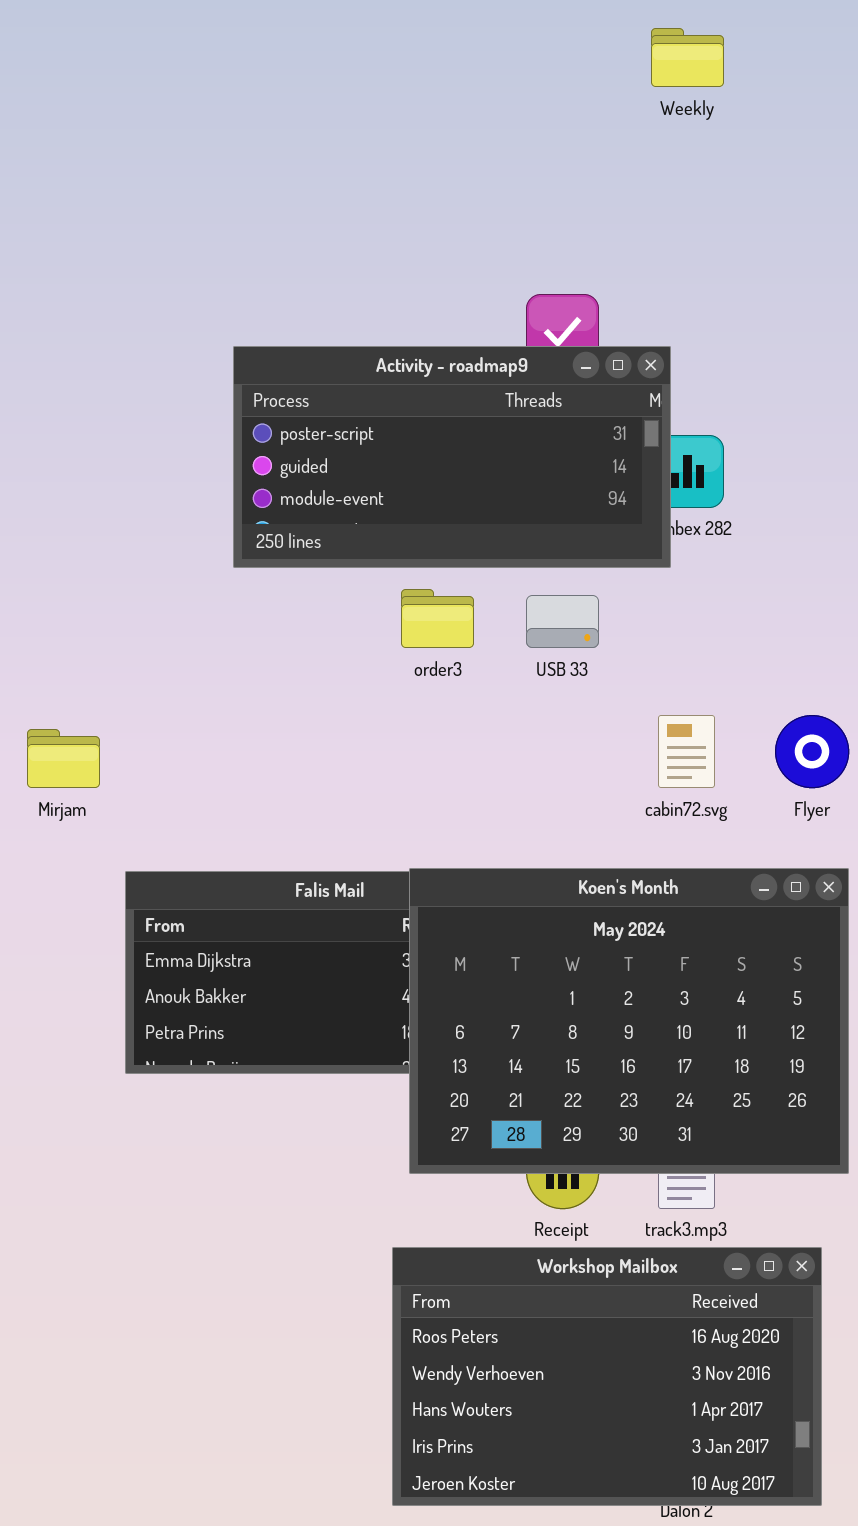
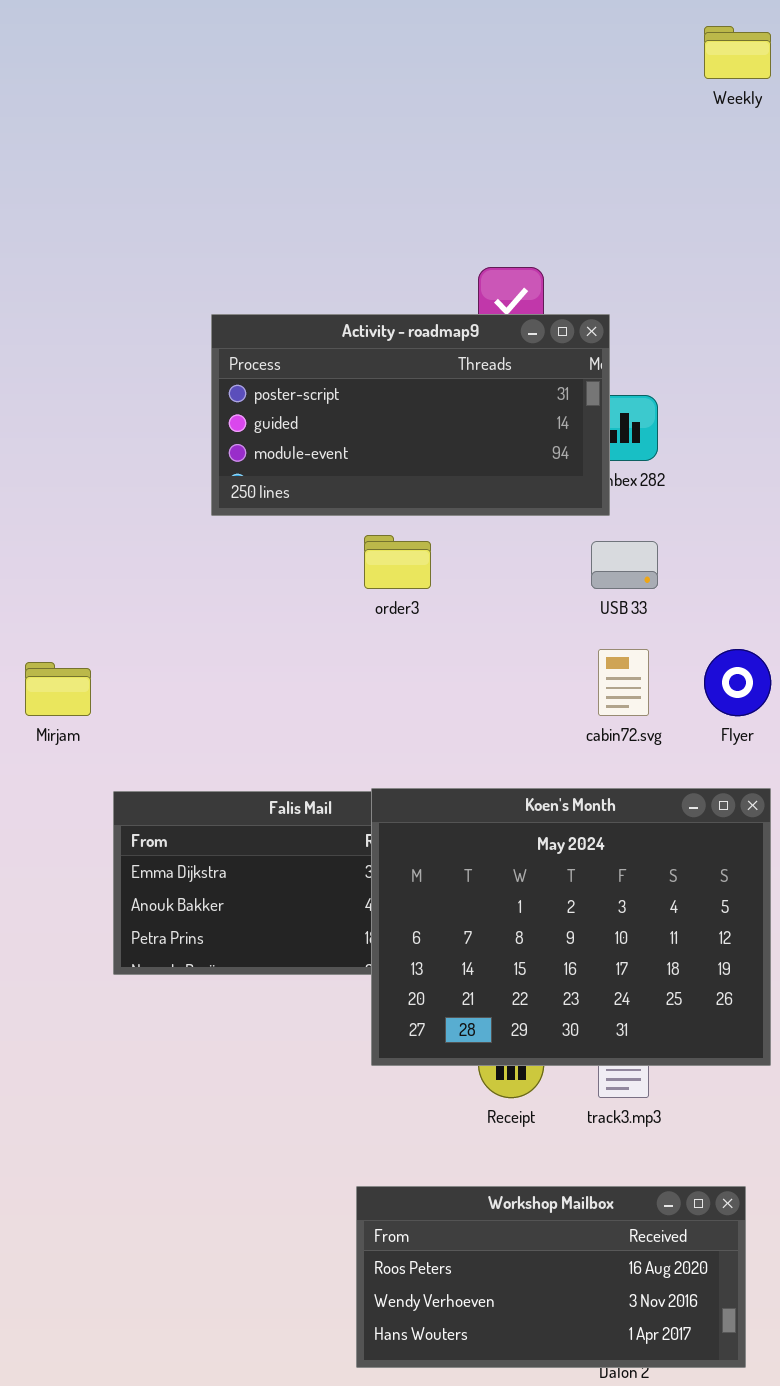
Weekly: [651,28,724,87] -> [704,26,771,79], moved
USB 33: [526,595,599,648] -> [591,541,658,589], moved
Workshop Mailbox: [392,1247,822,1506] -> [356,1186,746,1368], resized

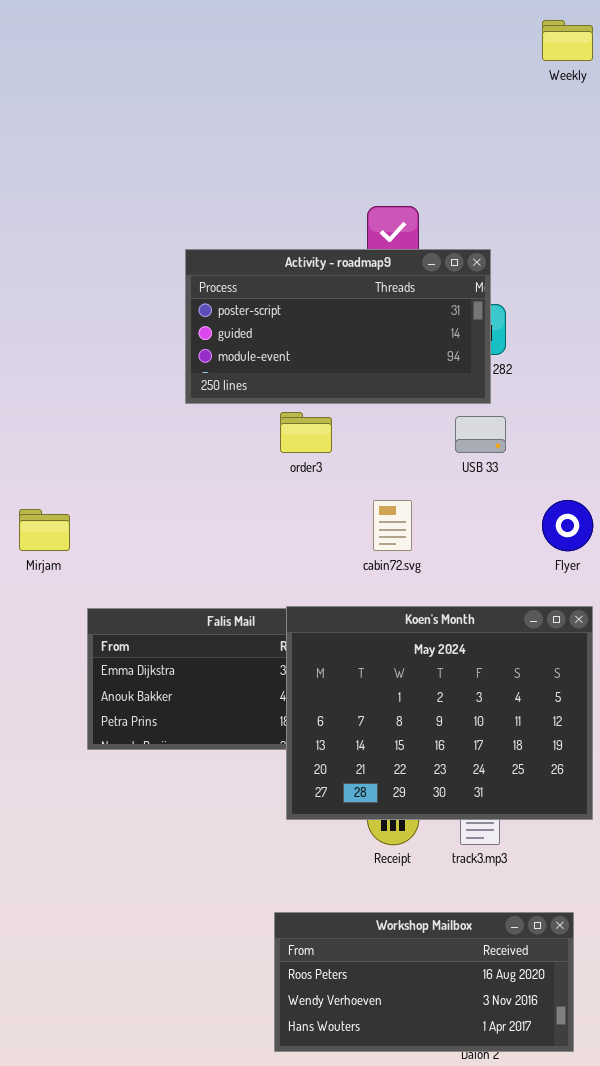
Activity - roadmap9: [211,314,610,516] -> [185,249,491,404], moved
cabin72.svg: [598,649,649,716] -> [373,500,412,551], moved

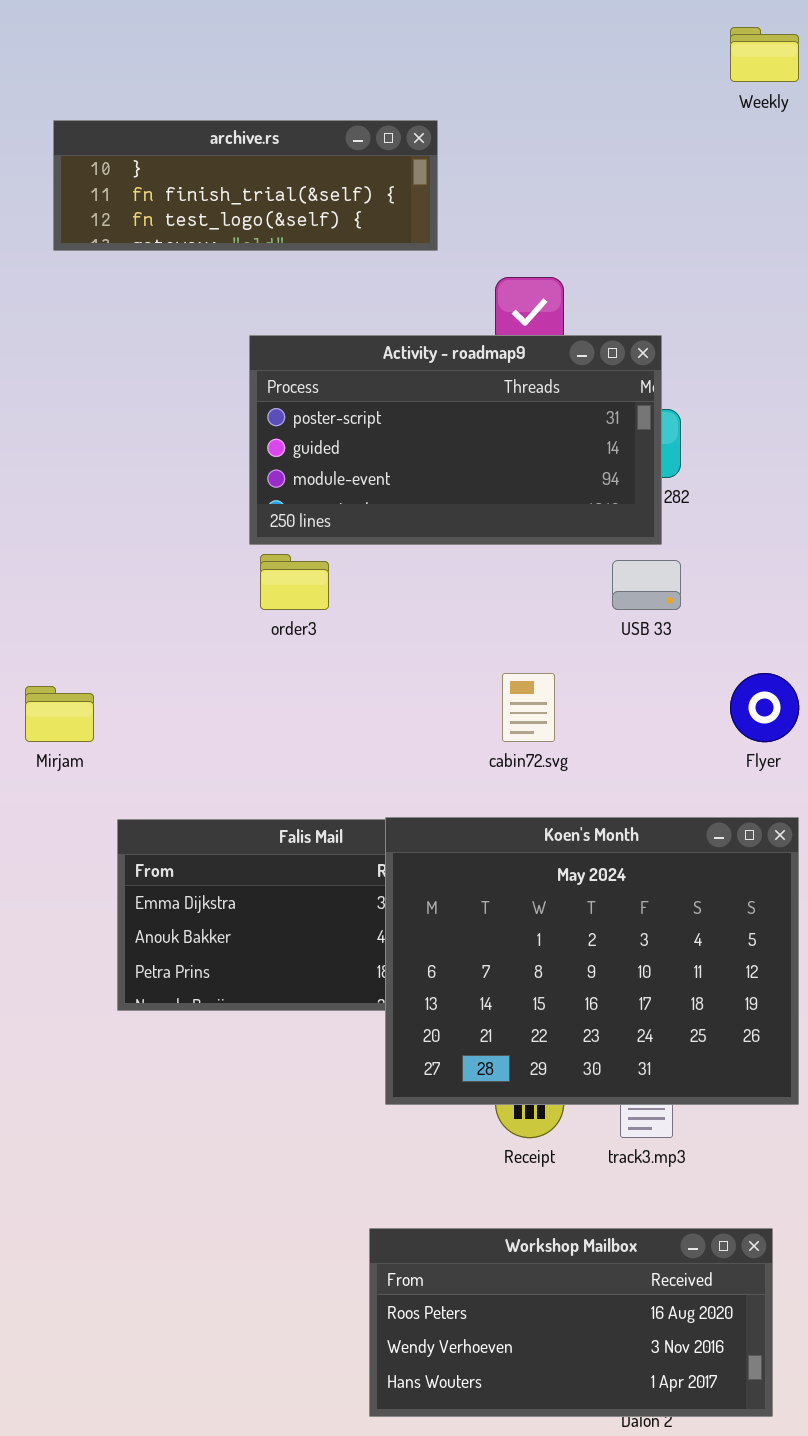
archive.rs: none -> [53,120,438,251], opened
order3: [280,412,332,453] -> [260,554,329,610], moved

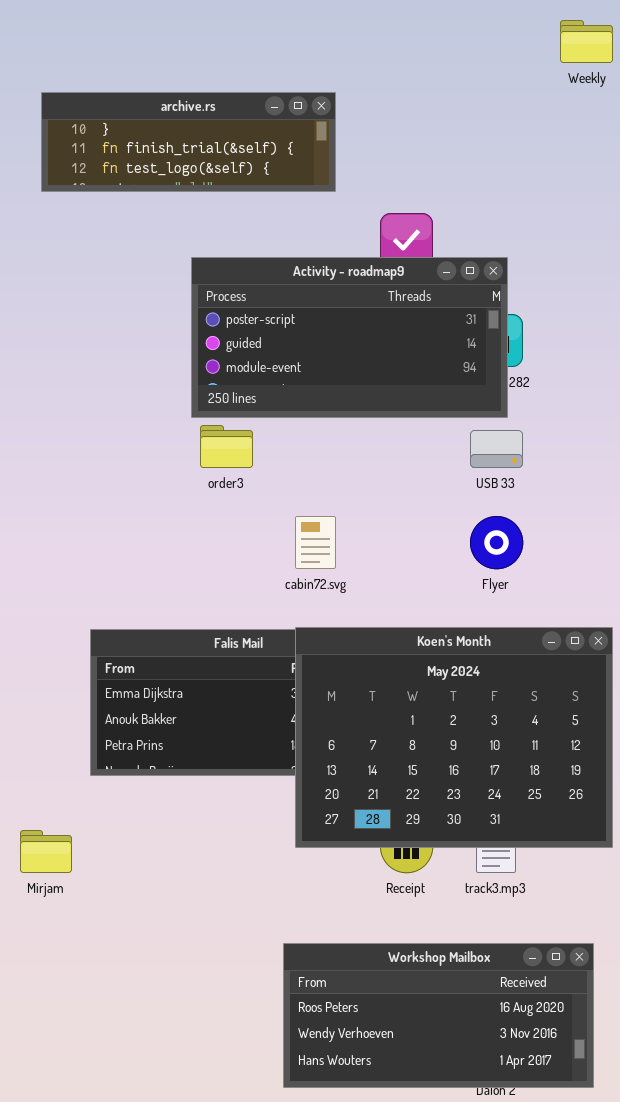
cabin72.svg: [502,673,555,742] -> [295,516,336,569], moved
Flyer: [730,673,799,742] -> [470,516,523,569], moved
Mirjam: [25,686,94,742] -> [20,830,72,873], moved

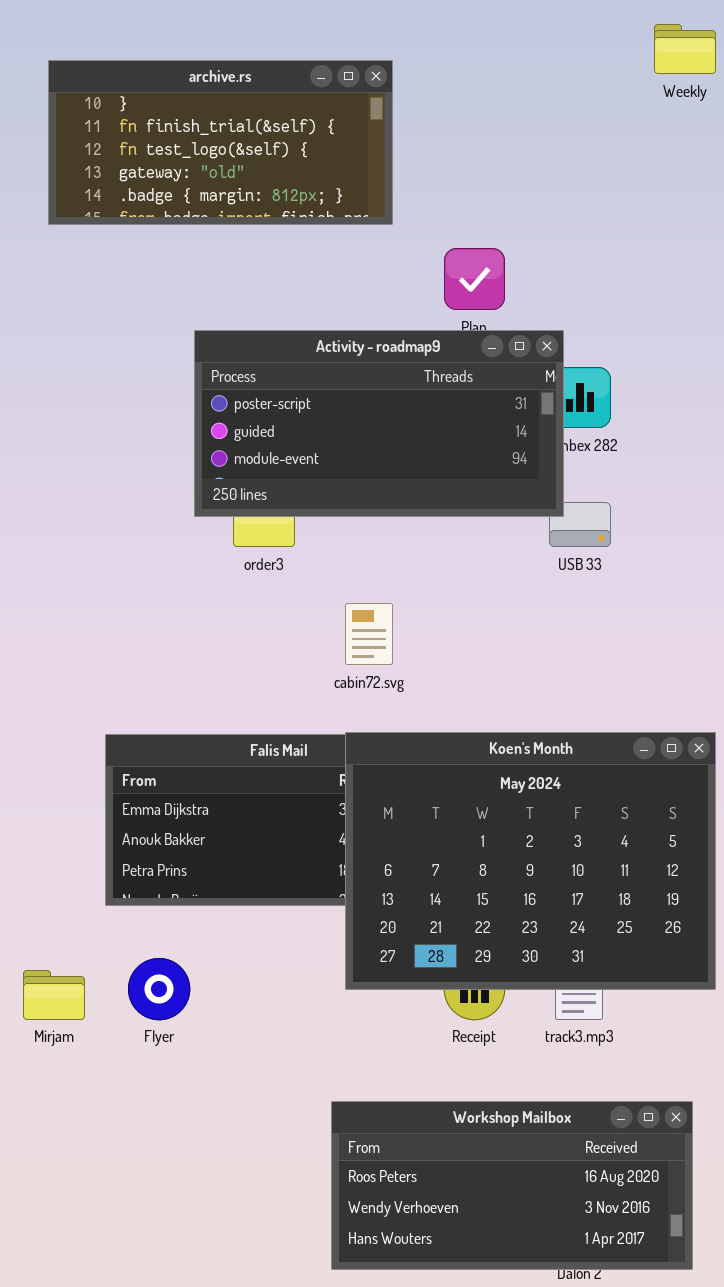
archive.rs: [41,92,336,192] -> [48,60,393,225], resized
Activity - roadmap9: [191,257,508,418] -> [194,330,564,517], moved
Flyer: [470,516,523,569] -> [128,958,190,1020], moved

